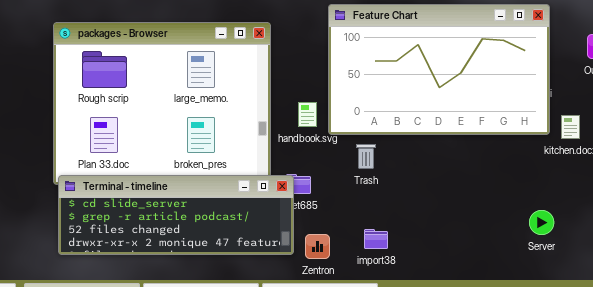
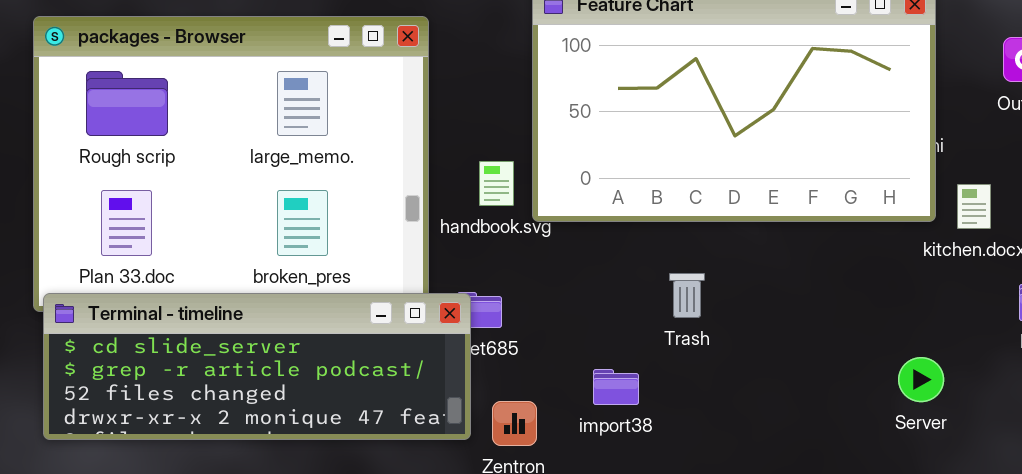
Trash: [356,144,376,169] -> [669,273,705,318], moved
import38: [364,229,388,249] -> [593,369,639,405], moved

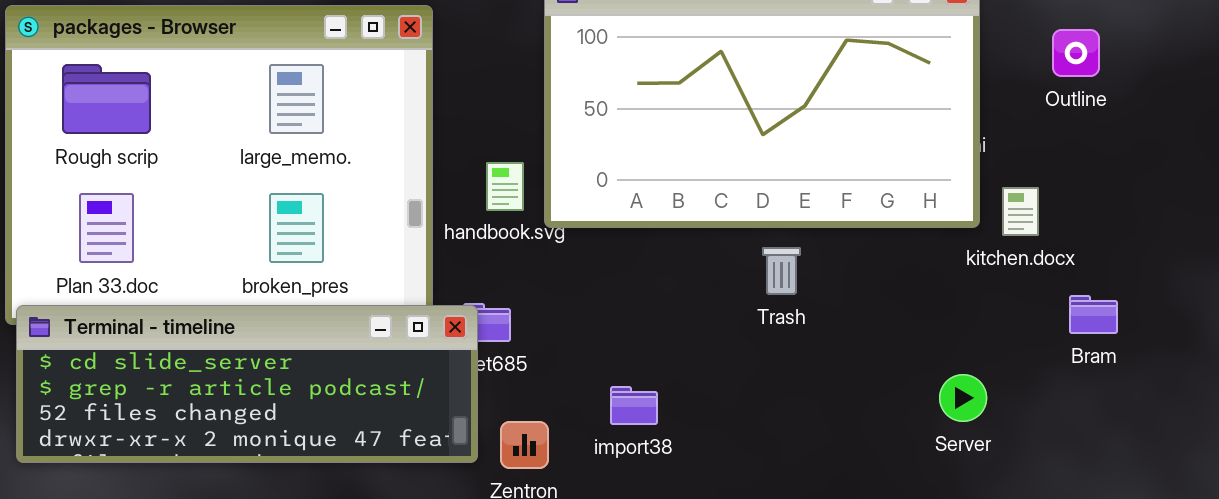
Trash: [669,273,705,318] -> [762,247,801,295], moved

